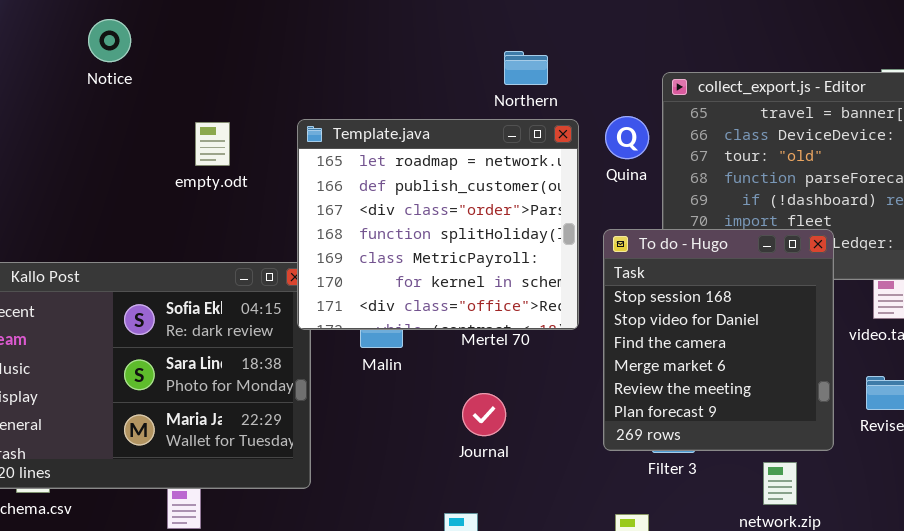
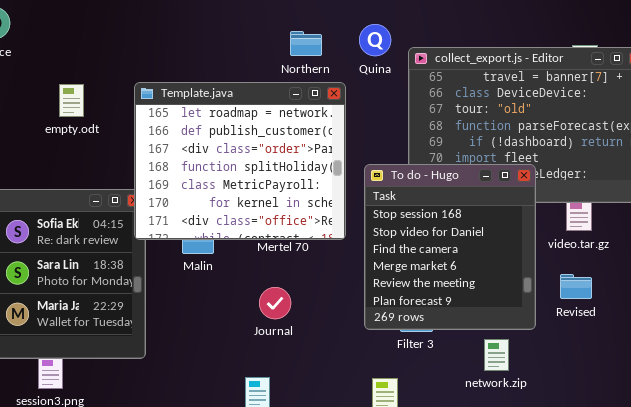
Quina: [605,116,649,159] -> [359,24,391,56], moved

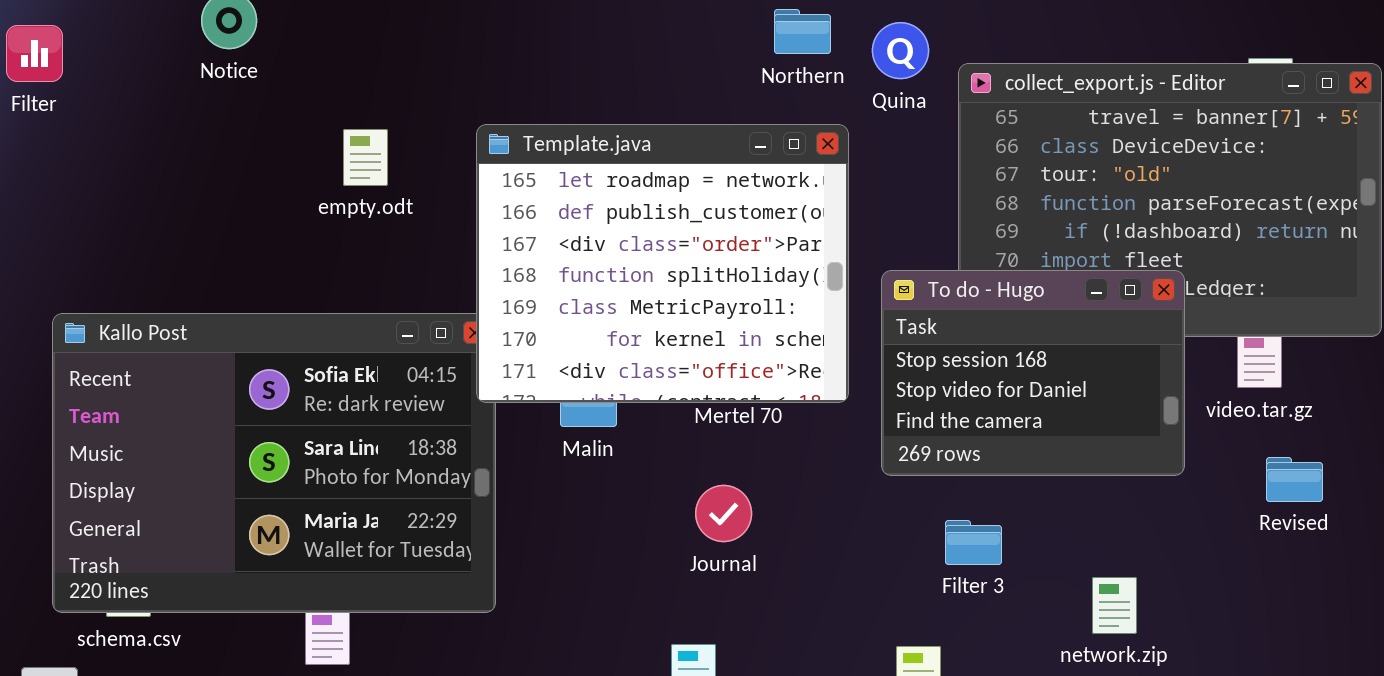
Northern: [290,31,322,56] -> [774,9,831,54], moved
To do - Hugo: [364,164,536,330] -> [881,270,1185,476], resized
Revised: [560,274,592,299] -> [1266,457,1323,502], moved

